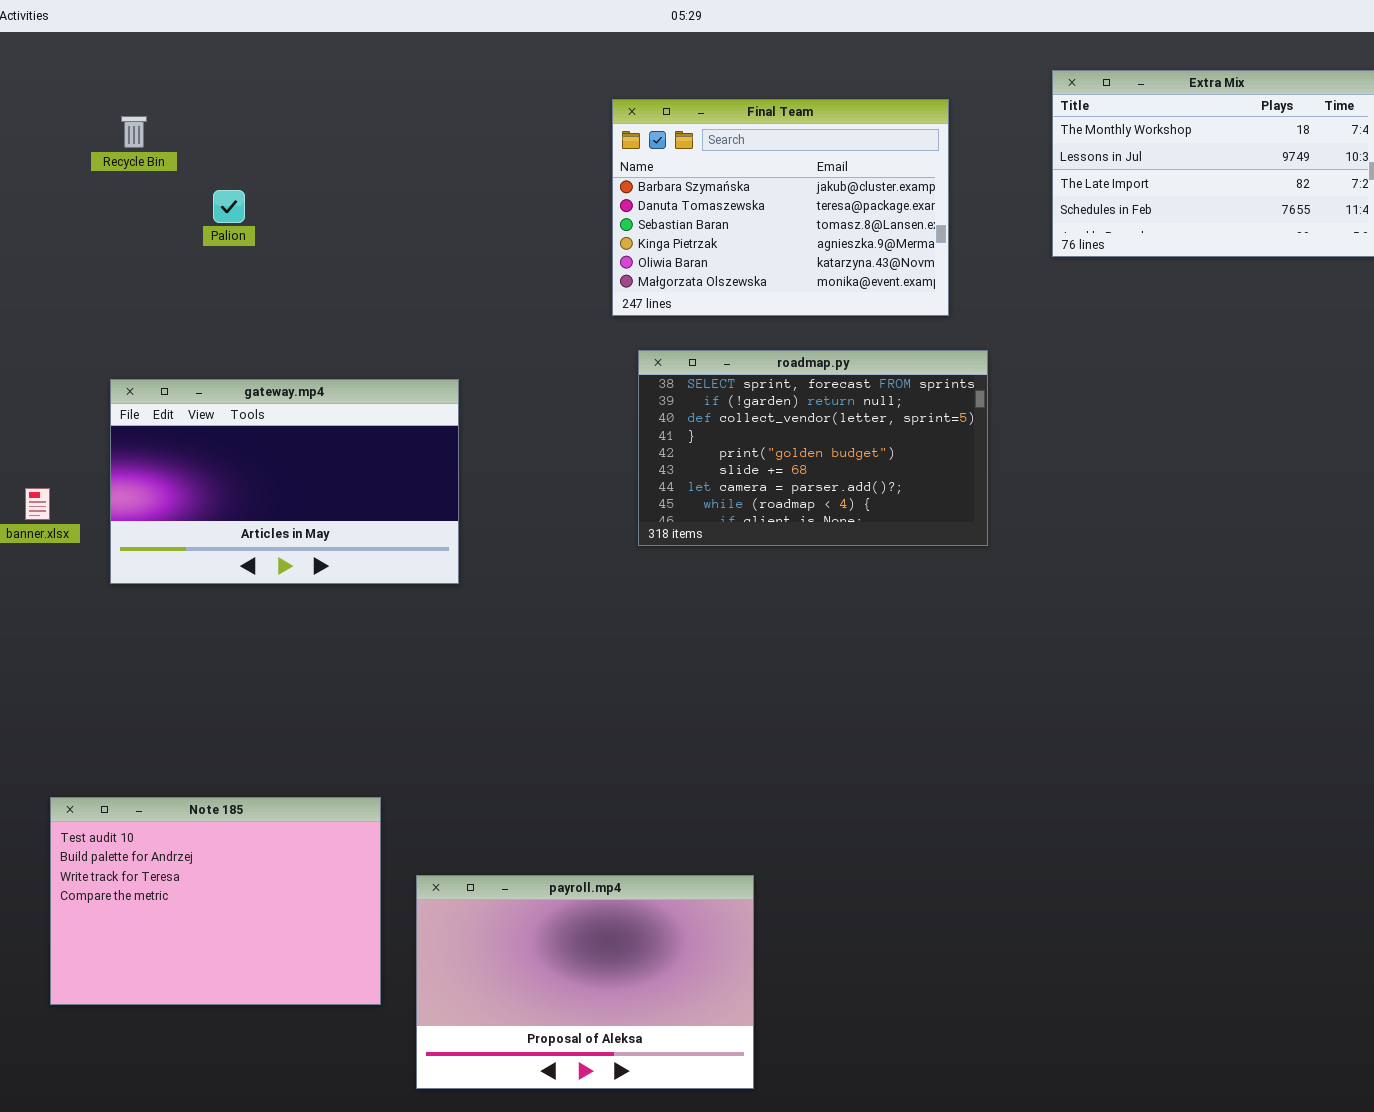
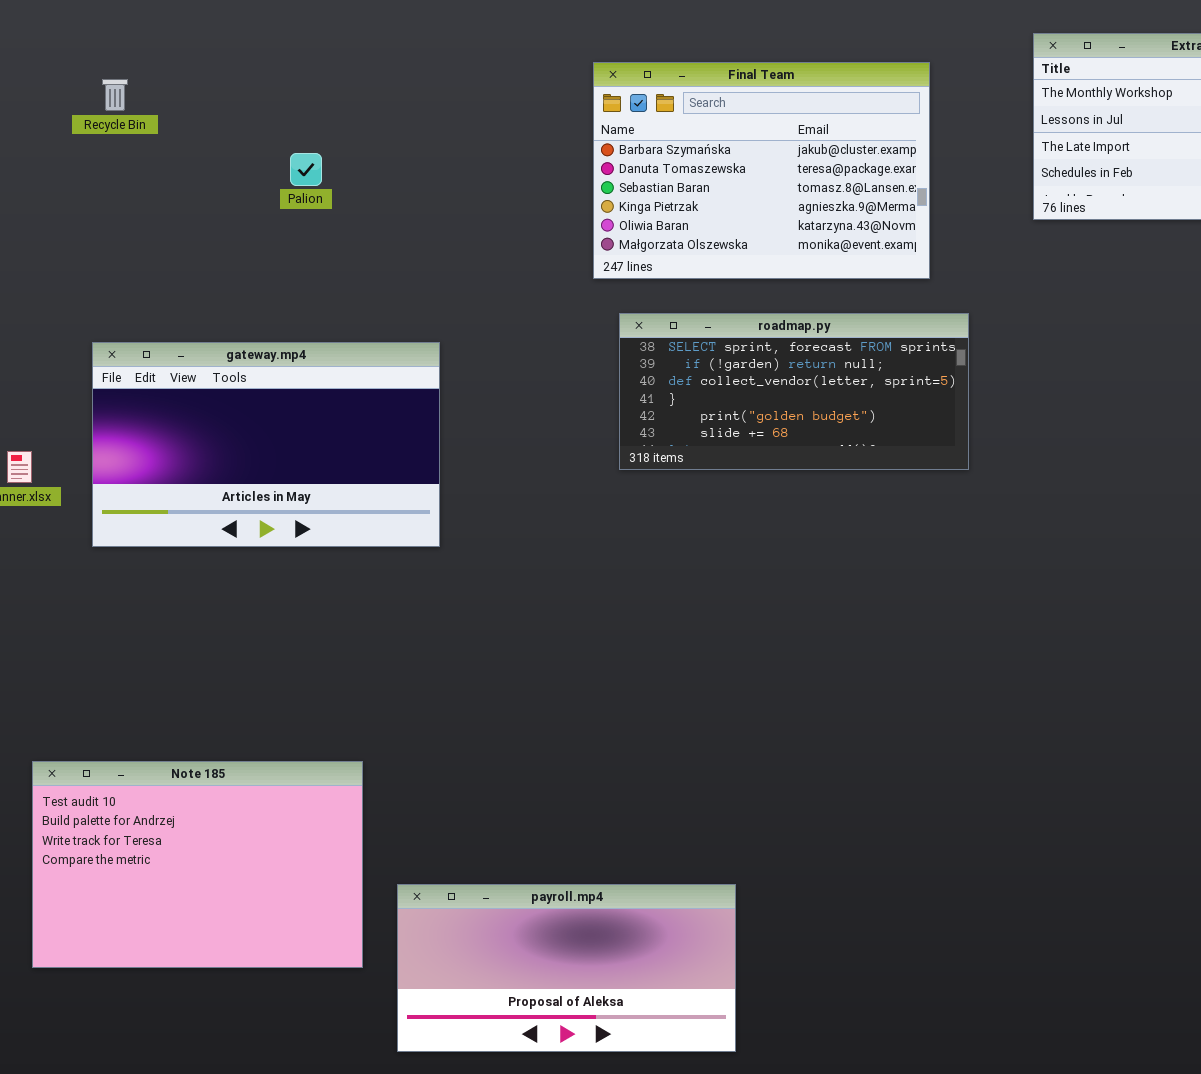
Palion: [213,190,245,223] -> [290,153,322,186], moved
roadmap.py: [638,350,988,546] -> [619,313,969,470], resized
payroll.mp4: [416,875,754,1089] -> [397,884,736,1052], resized

